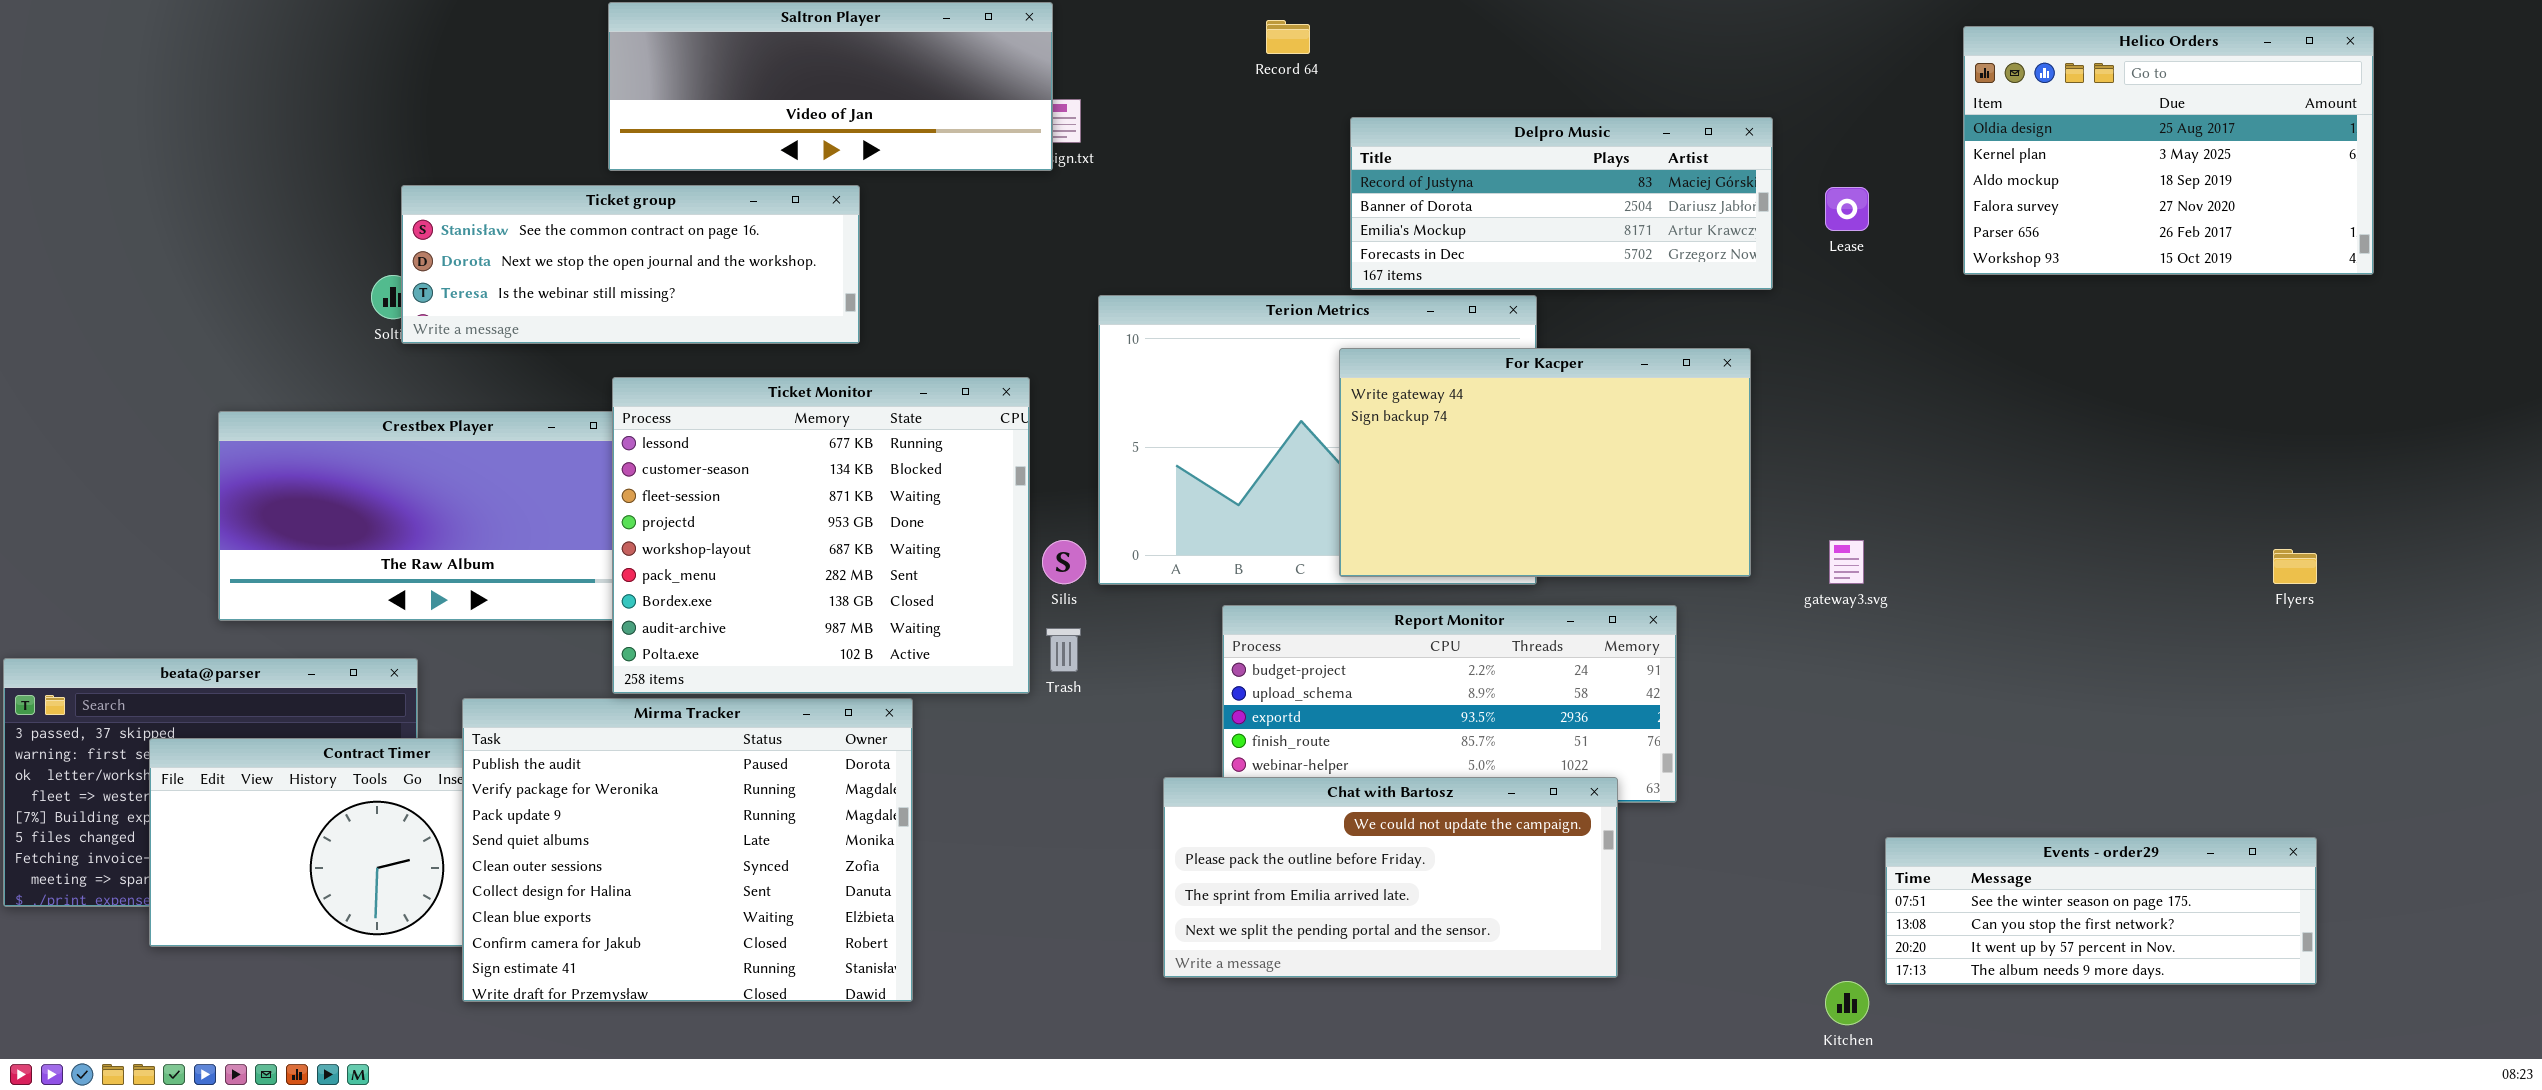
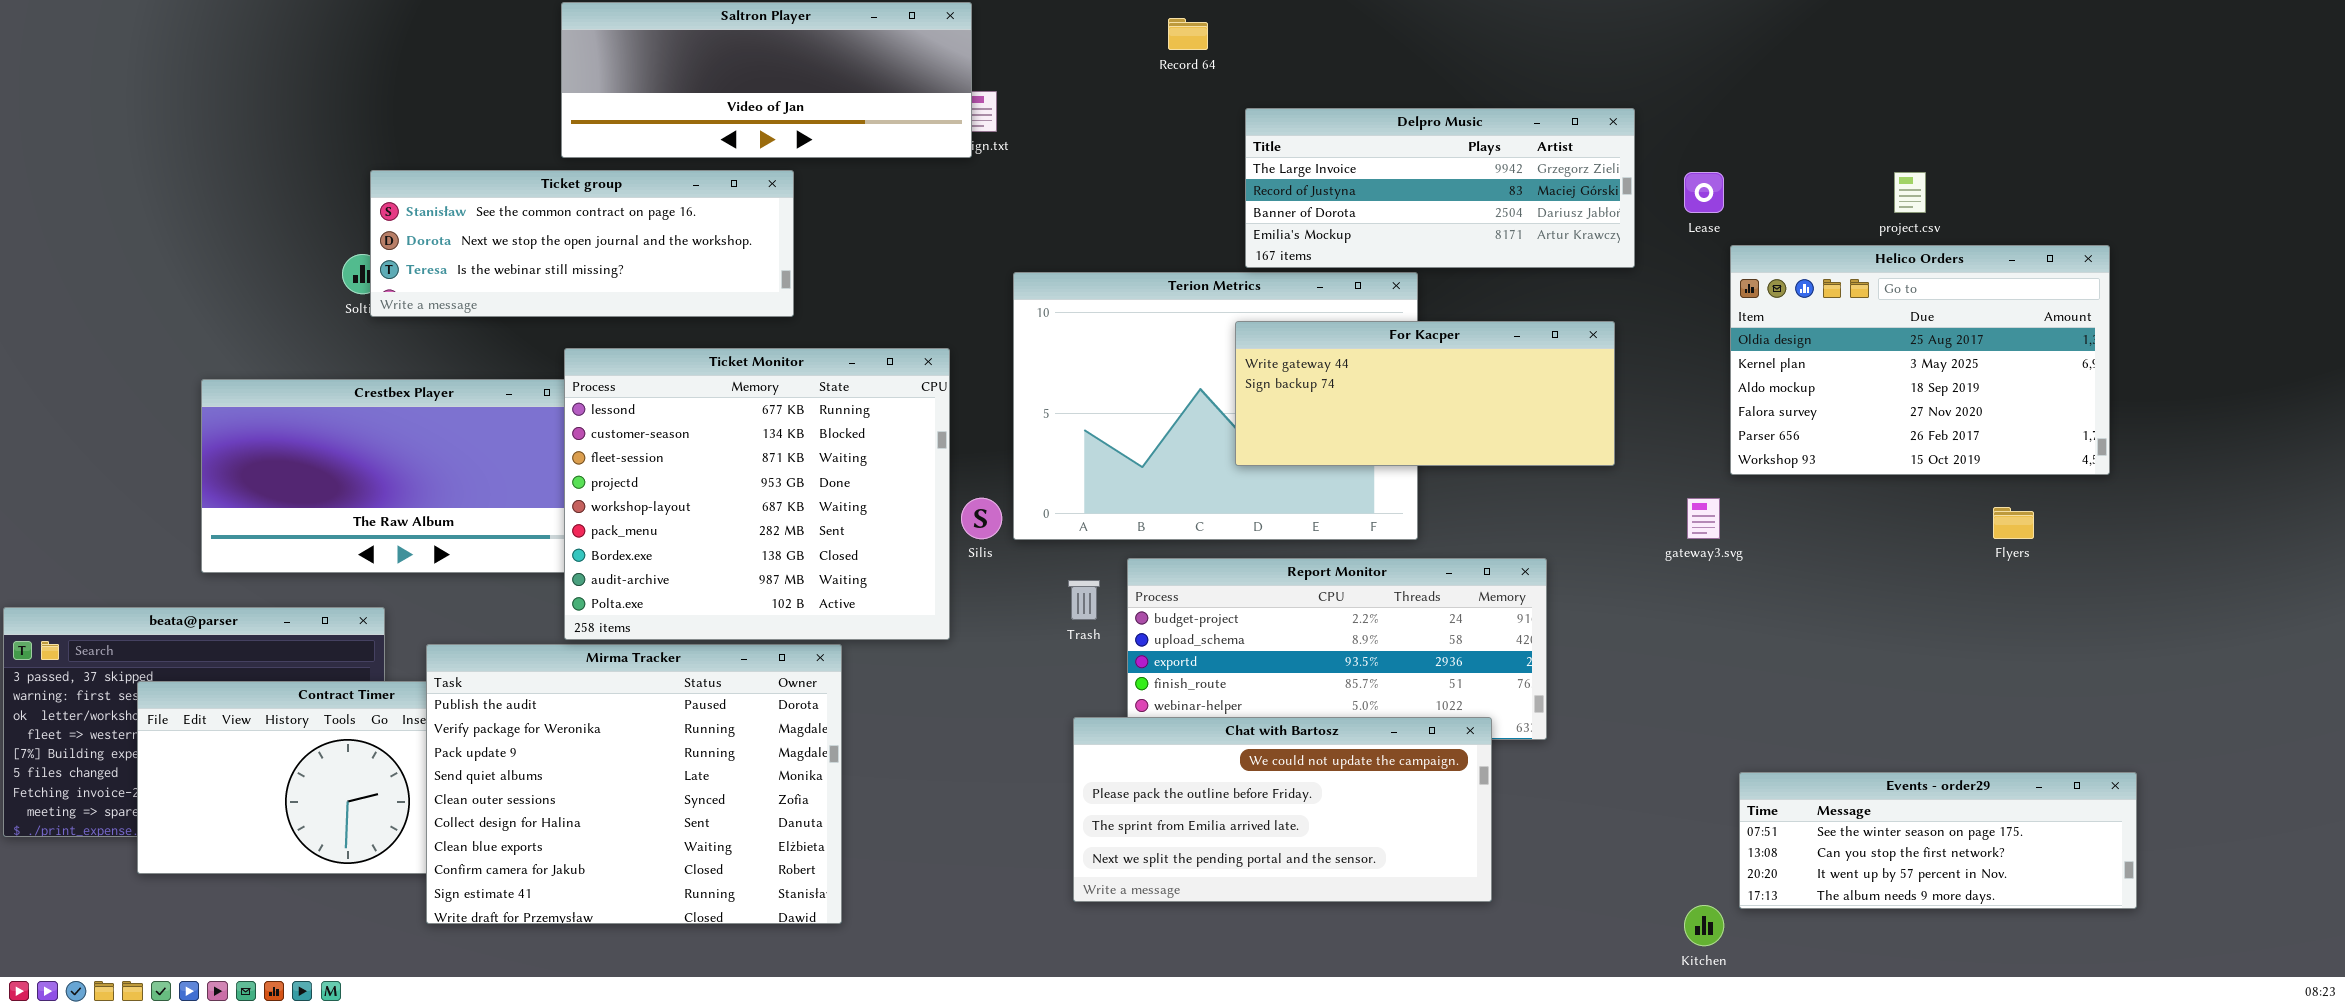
Helico Orders: [1963,26,2374,275] -> [1730,245,2110,475], moved
Delpro Music: [1350,117,1773,290] -> [1245,108,1635,268], scrolled up 1 row
For Kacper: [1339,348,1751,577] -> [1235,321,1615,466], resized
Flyers: [2273,549,2317,584] -> [1993,507,2034,539], moved
Trash: [1046,628,1081,672] -> [1068,580,1100,620], moved

